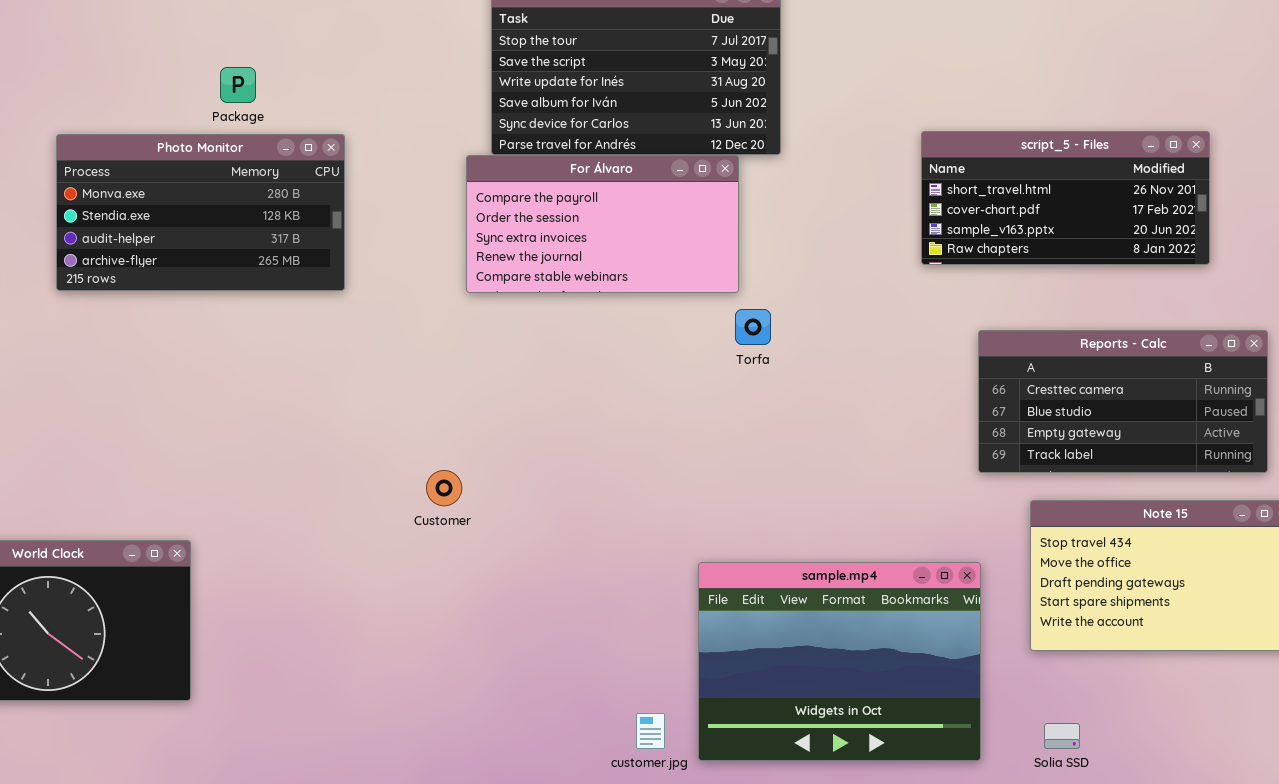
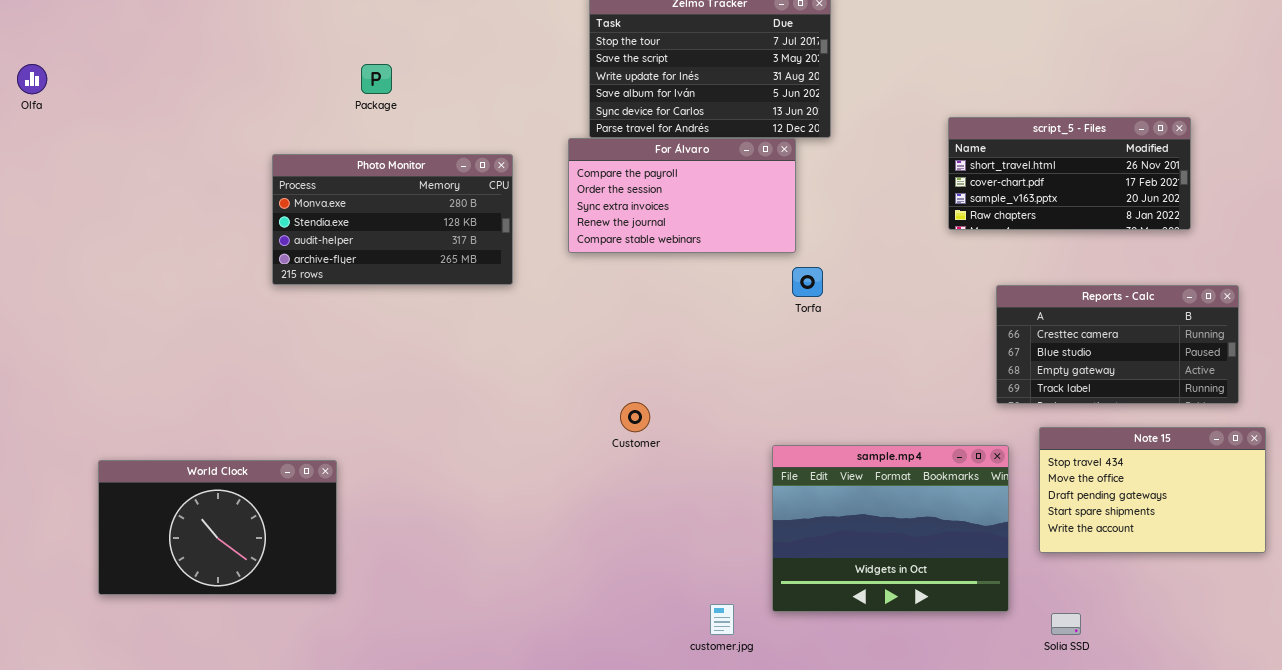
Photo Monitor: [56,134,345,291] -> [272,154,513,285], moved
Customer: [426,470,462,506] -> [620,402,650,432], moved
sample.mp4: [698,562,981,761] -> [772,445,1009,612], moved

